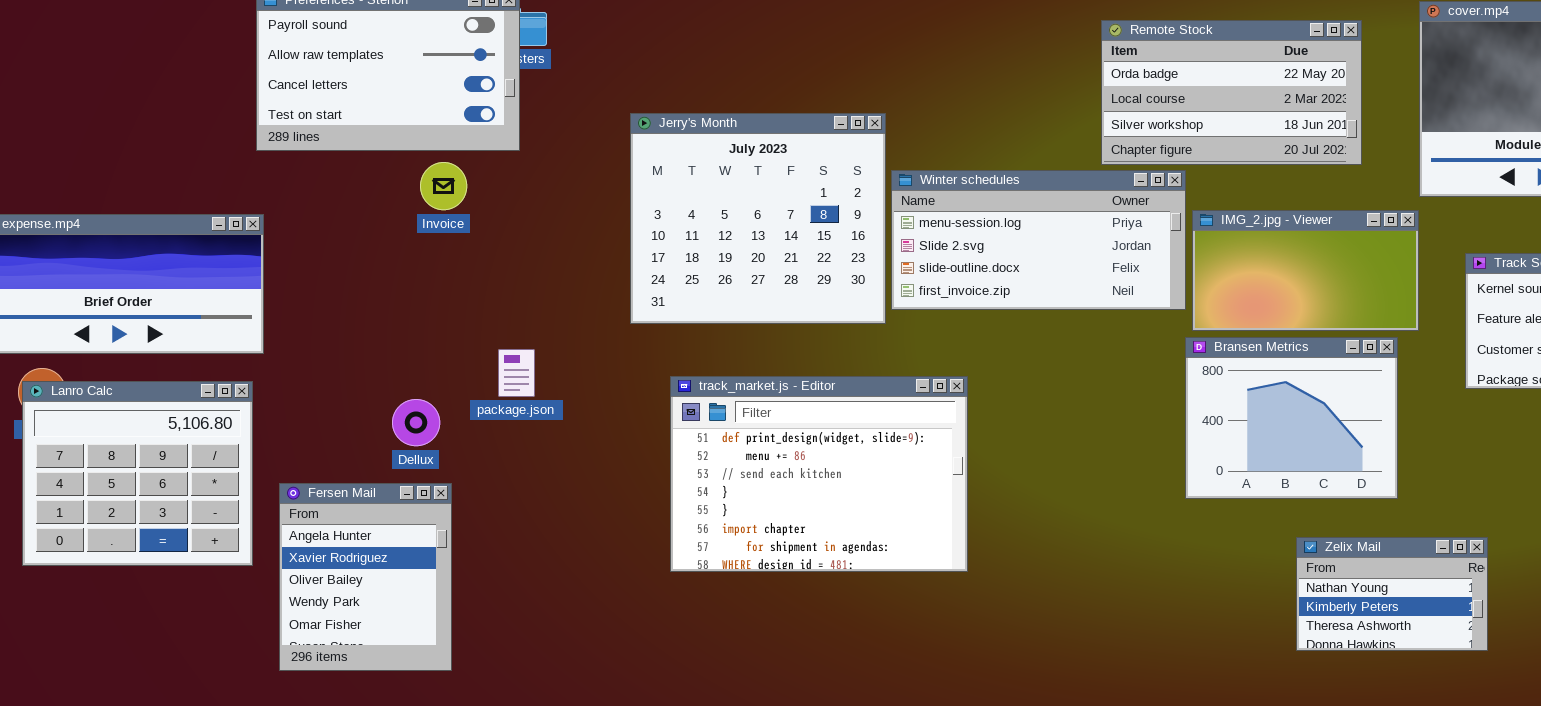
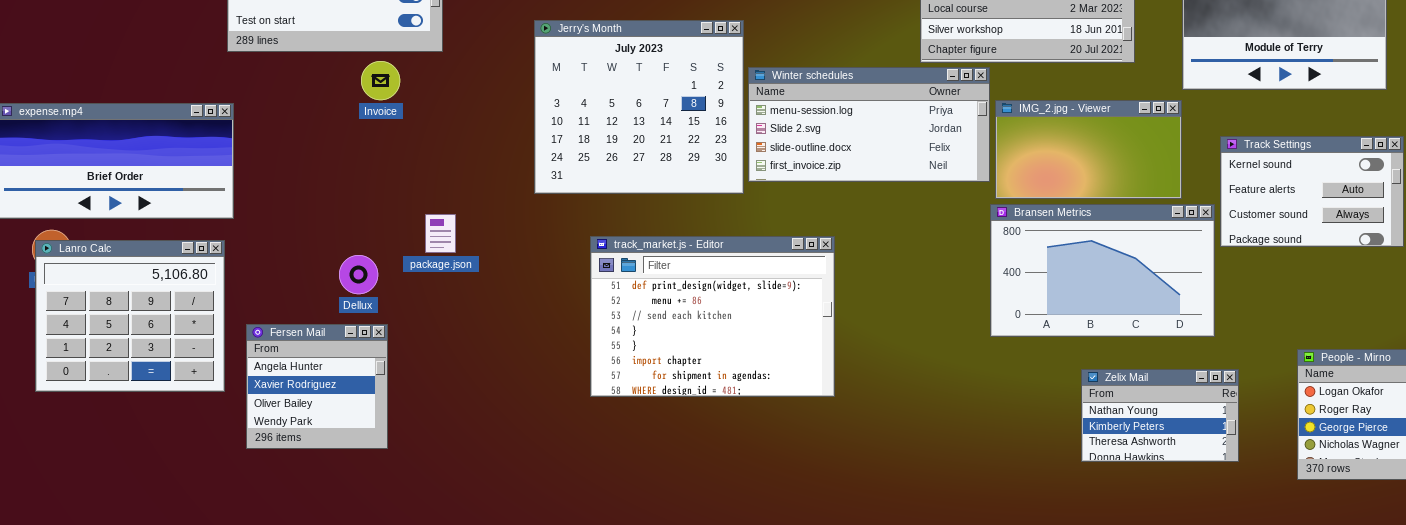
Bransen Metrics: [1185,337,1398,499] -> [990,204,1215,337], resized
track_market.js - Editor: [670,376,968,572] -> [590,236,835,397], moved
Fersen Mail: [279,483,452,671] -> [246,324,388,449], resized

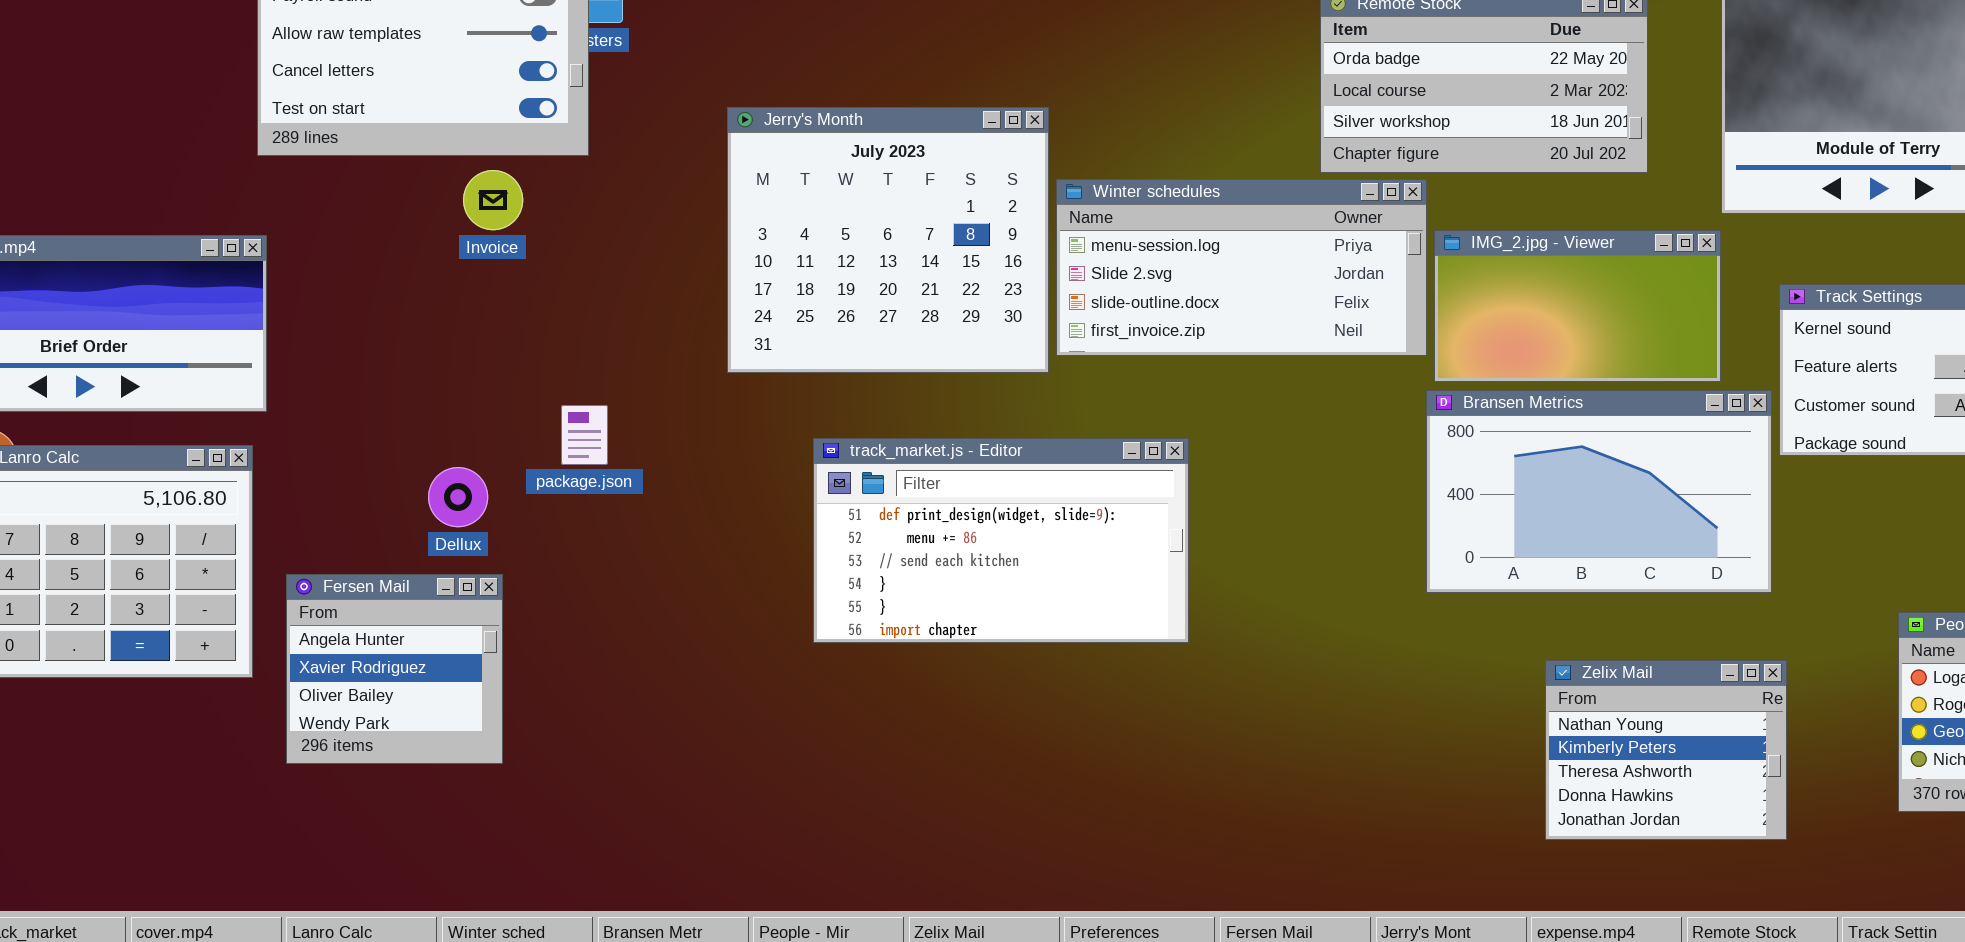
track_market.js - Editor: [590,236,835,397] -> [813,438,1189,643], resized
Zelix Mail: [1081,369,1239,462] -> [1545,660,1787,840], moved, resized

